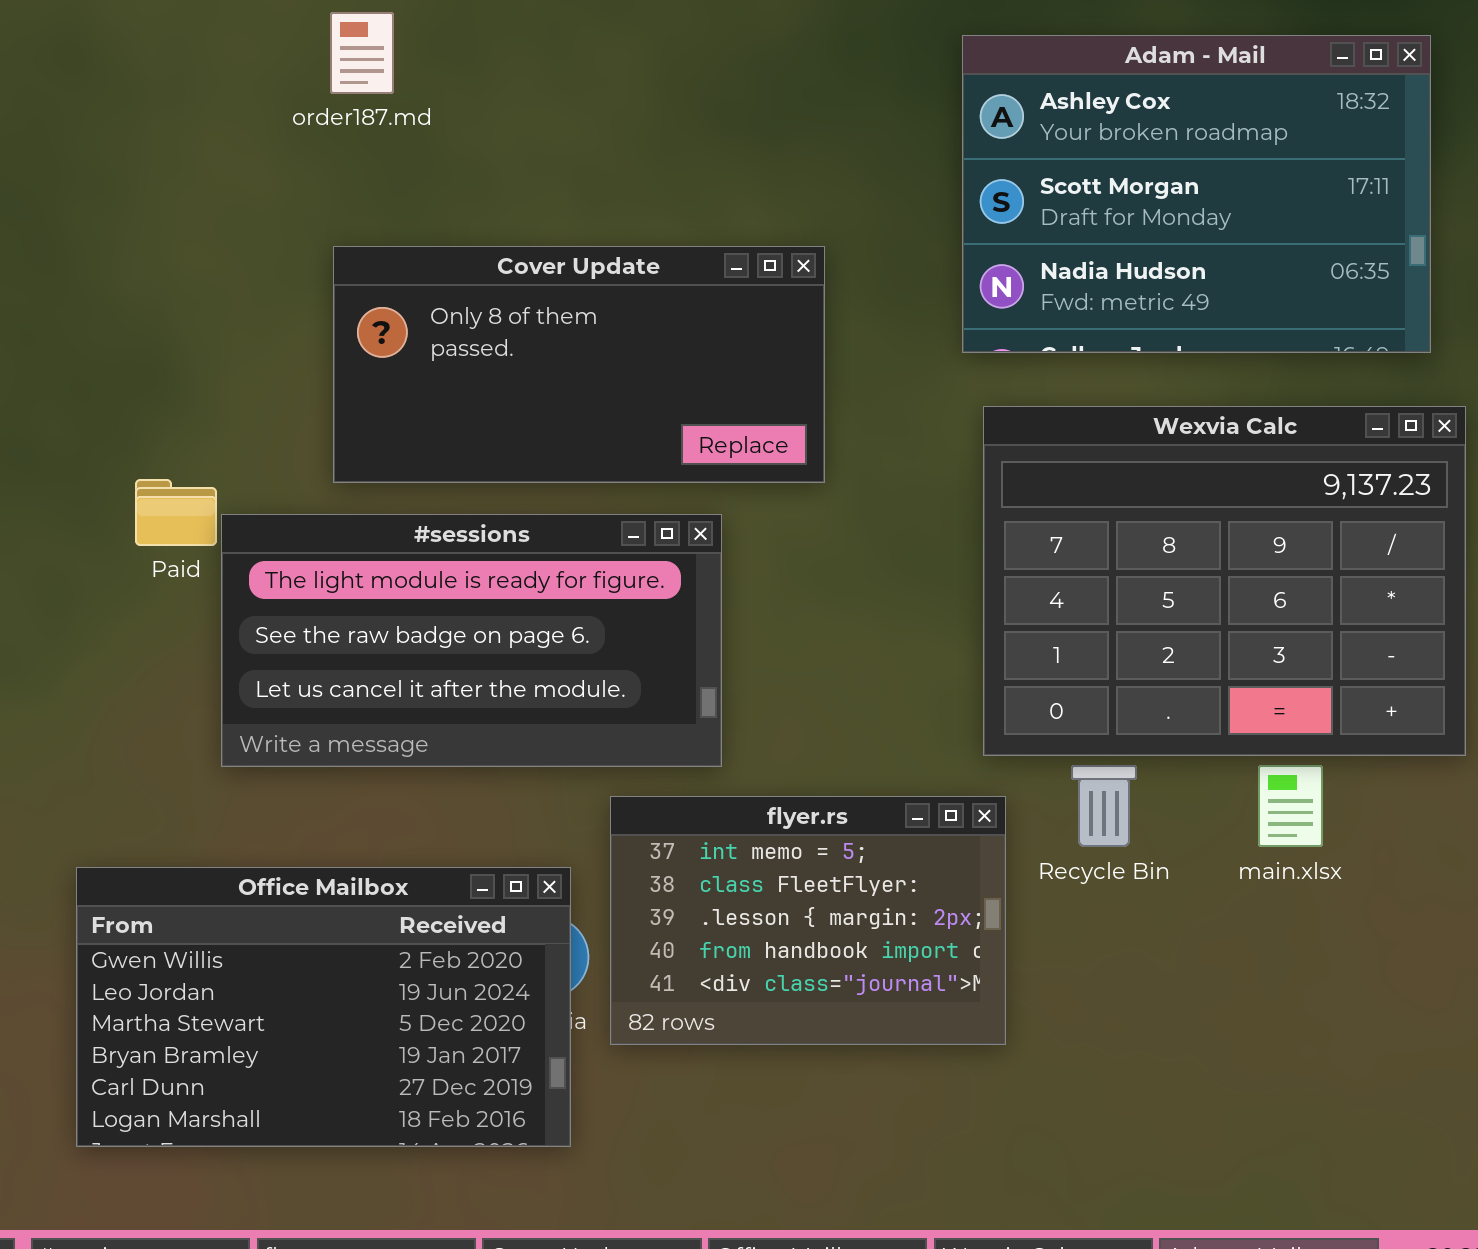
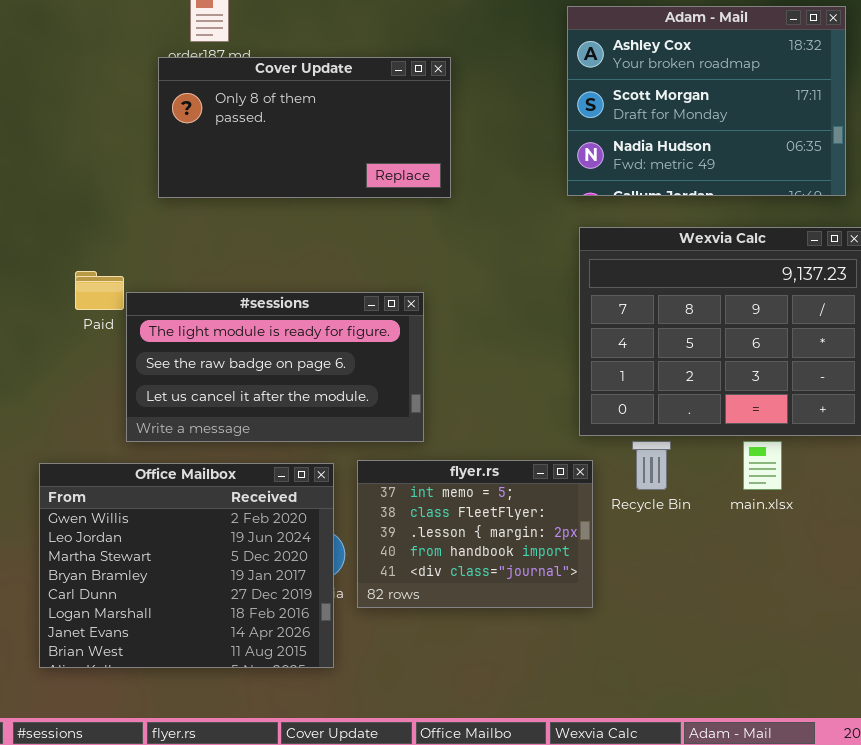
Cover Update: [333,246,825,483] -> [158,57,451,198], moved
Office Mailbox: [76,867,571,1147] -> [39,463,334,668], resized

